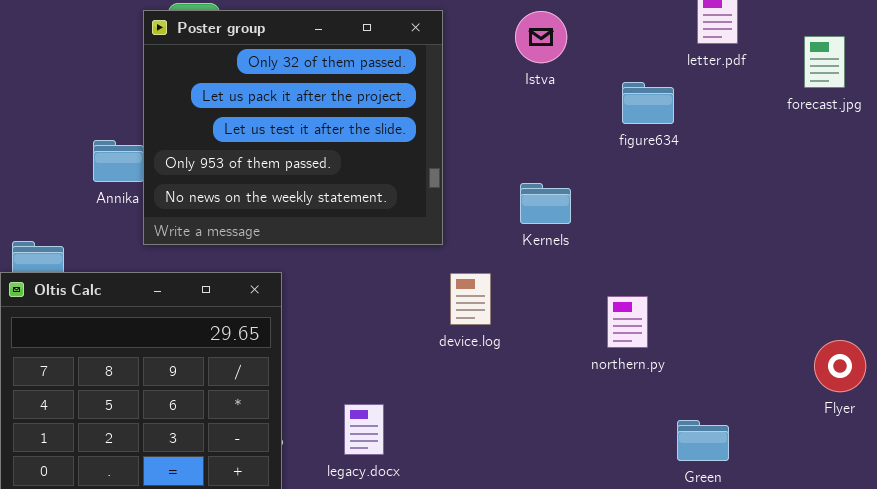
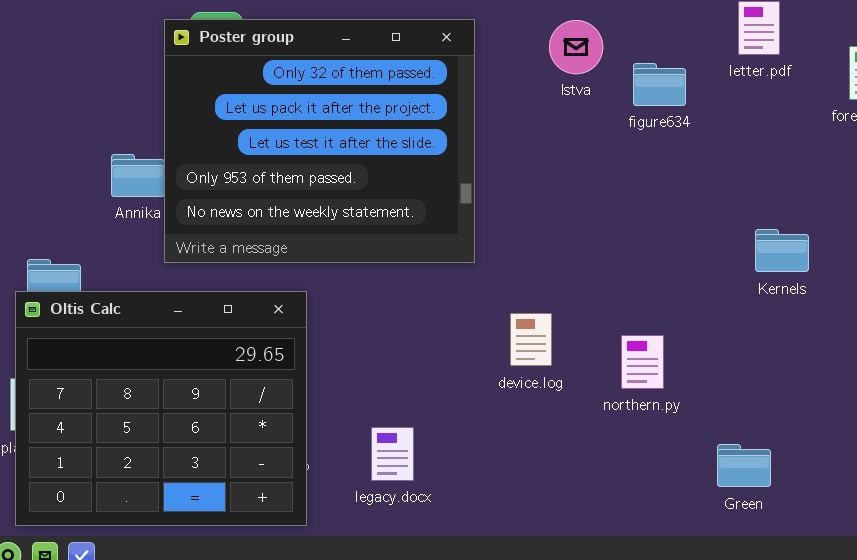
figure634: [622,82,674,124] -> [633,63,686,106], moved
Kernels: [520,183,571,224] -> [755,229,809,272], moved
device.log: [450,273,491,325] -> [510,313,552,366], moved
northern.py: [607,296,648,348] -> [621,335,664,389], moved

